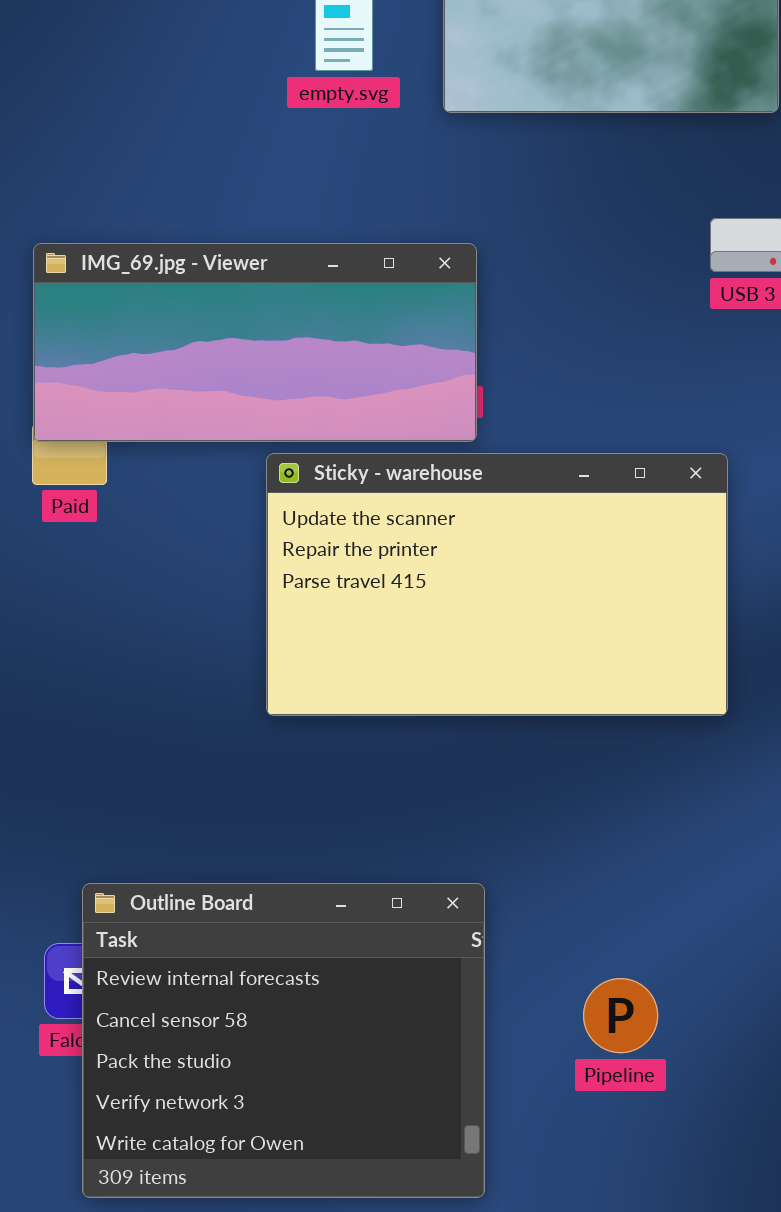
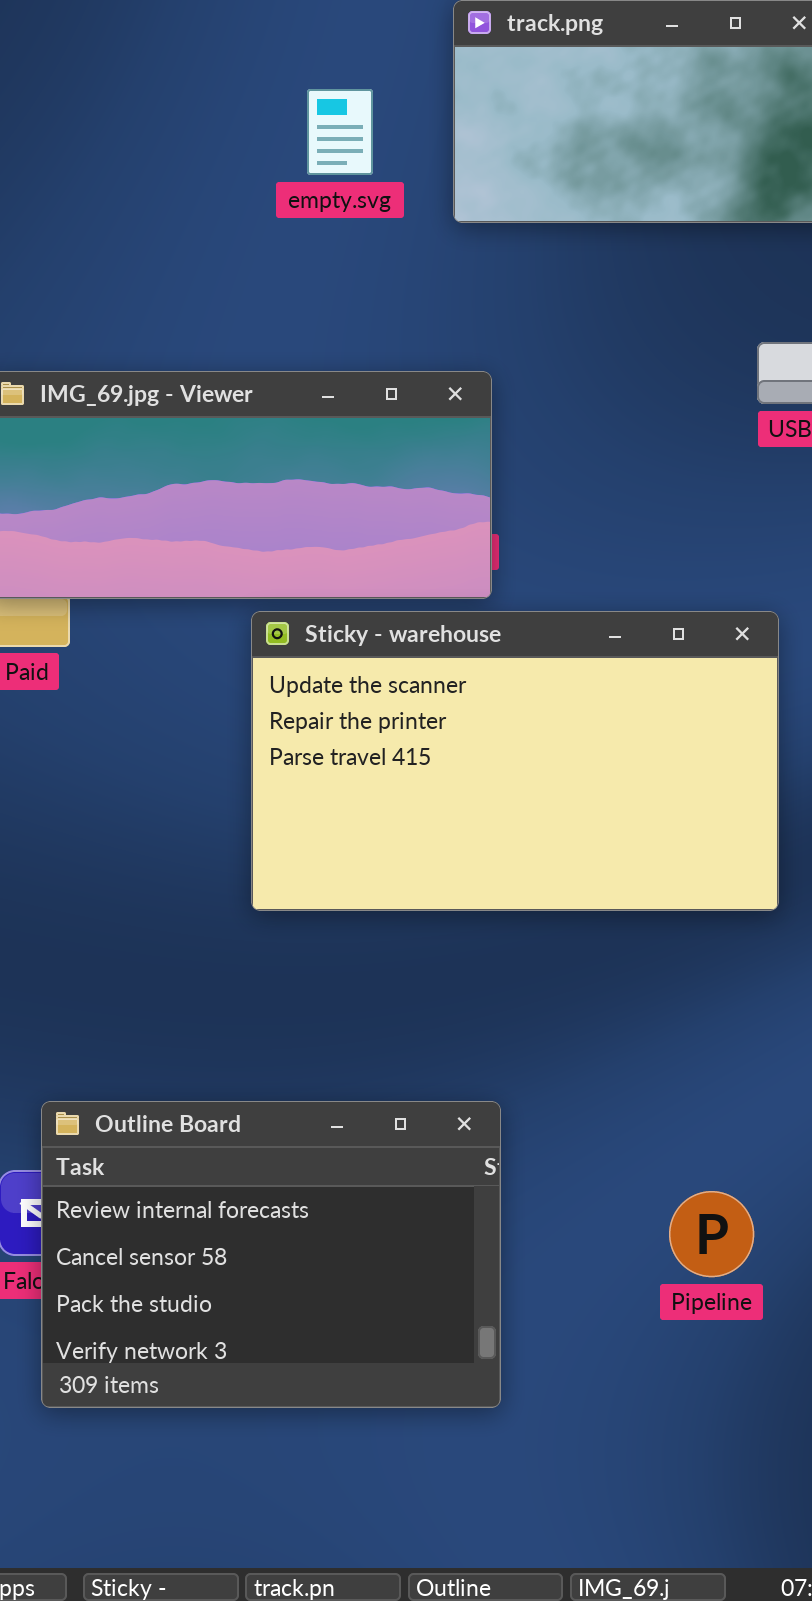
Outline Board: [82,883,485,1198] -> [41,1101,501,1408], resized
Pipeline: [583,978,658,1053] -> [669,1191,754,1277], moved

